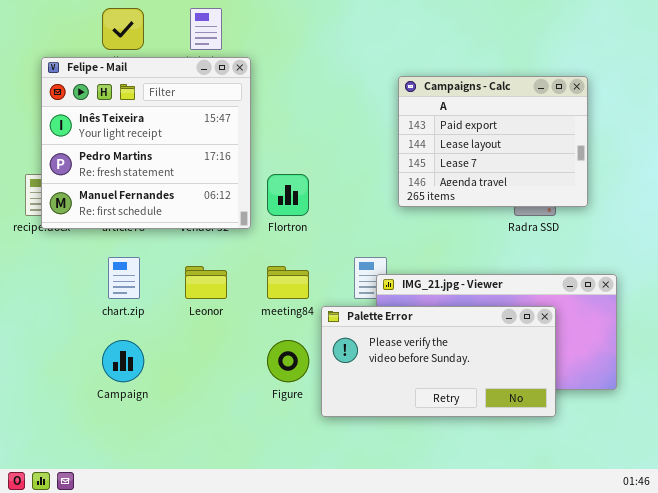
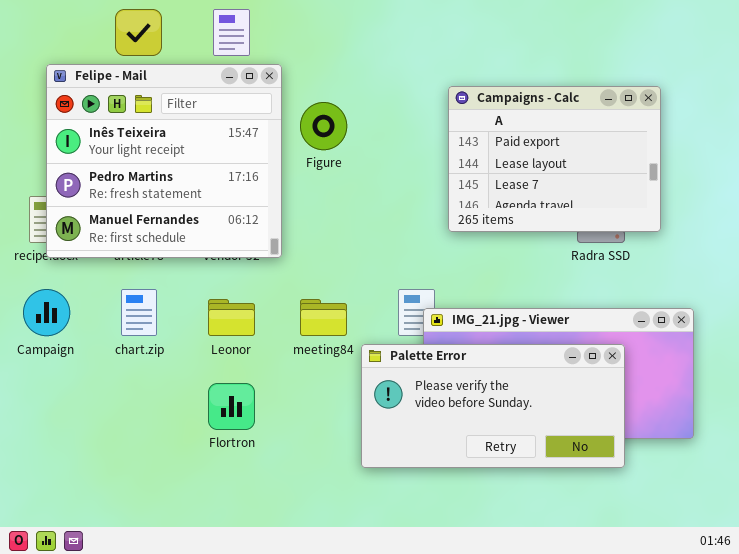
Flortron: [267,174,309,216] -> [208,383,255,430], moved
Campaign: [102,340,144,382] -> [23,289,70,336], moved
Figure: [267,340,309,382] -> [300,102,347,150], moved

